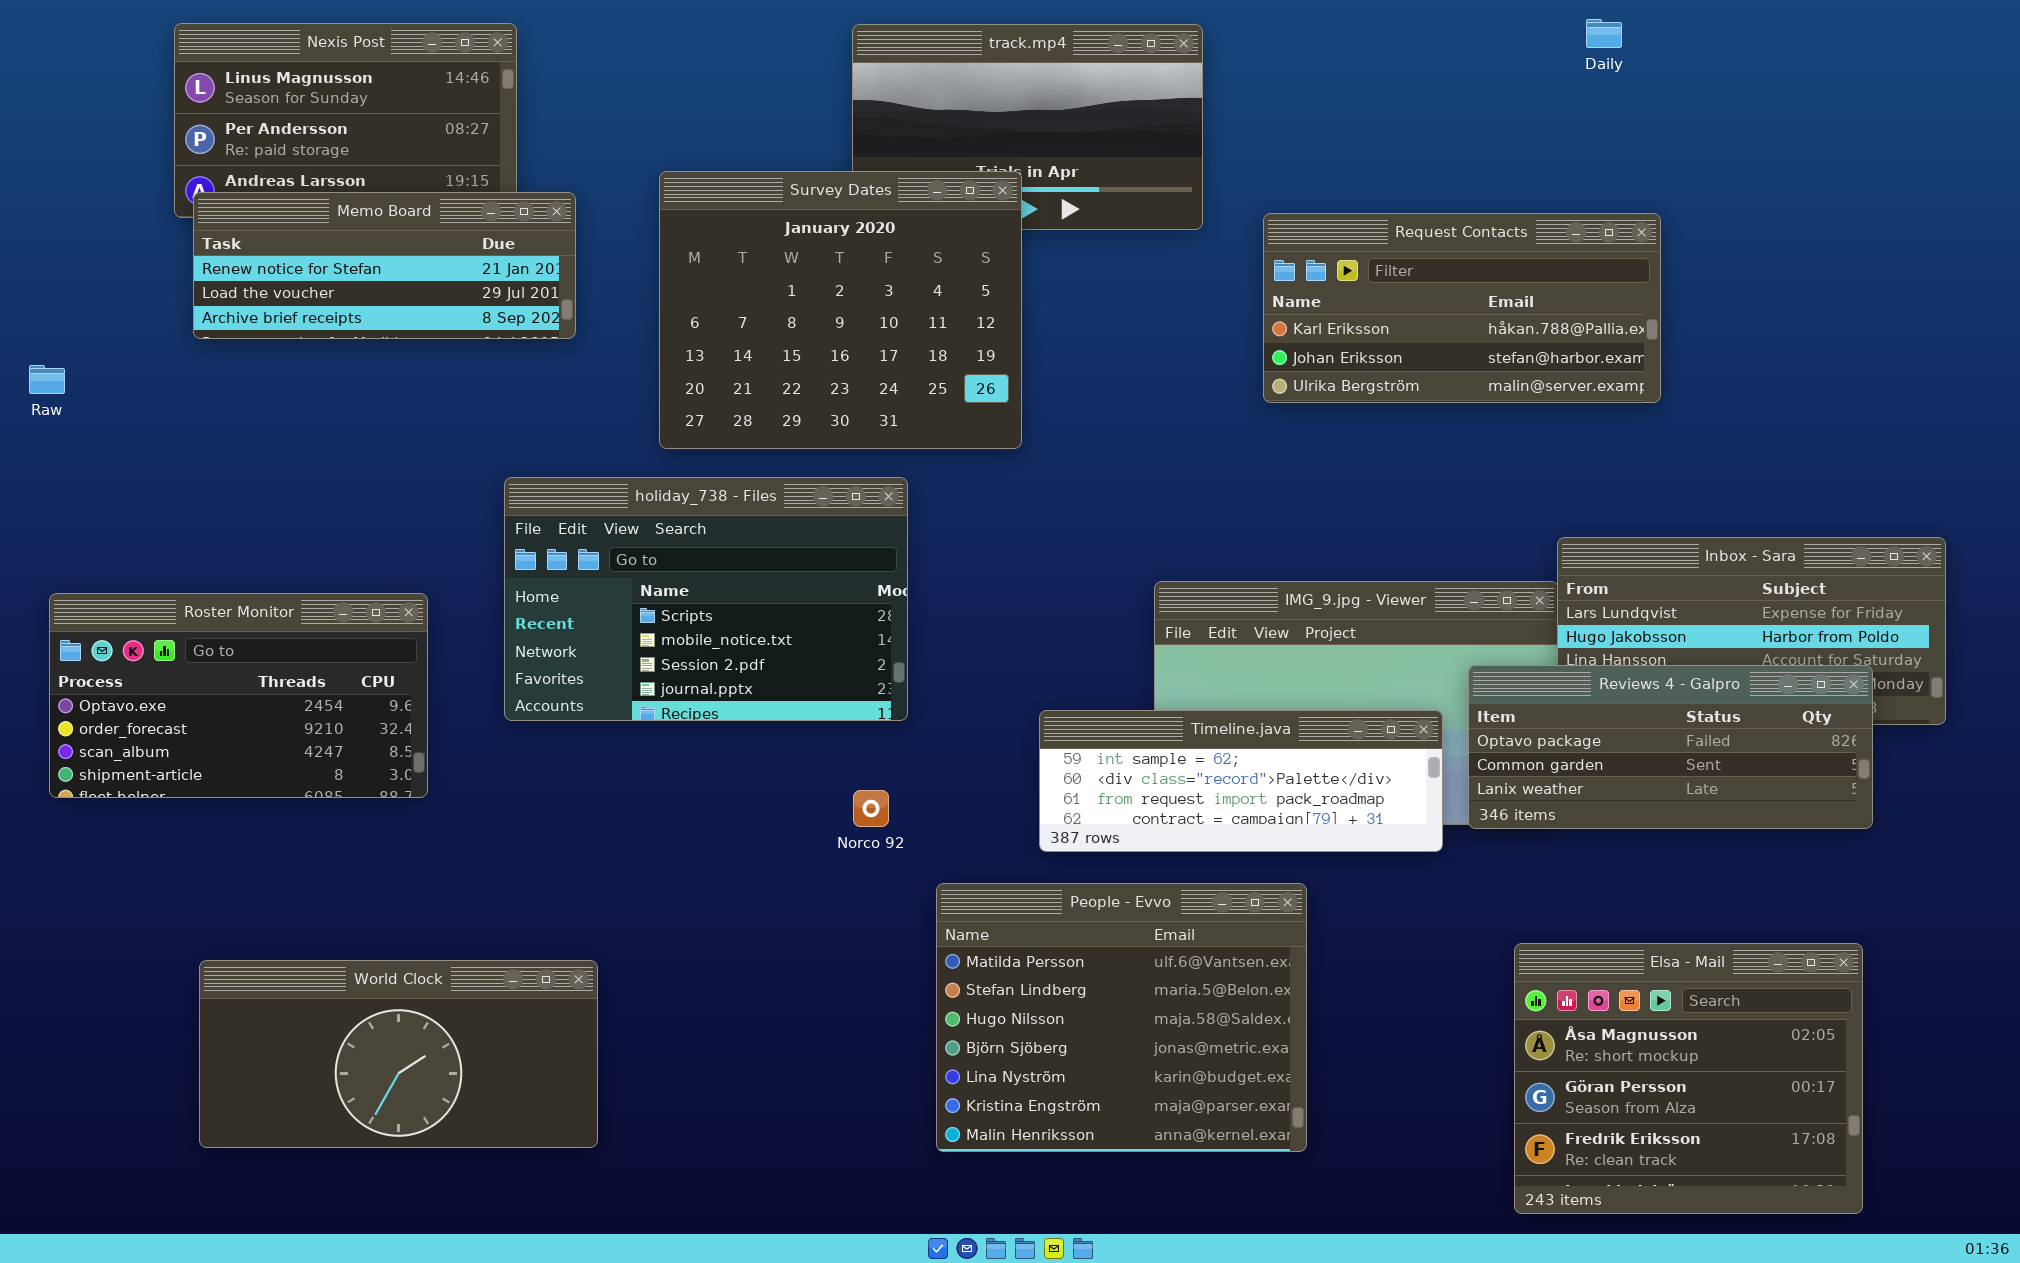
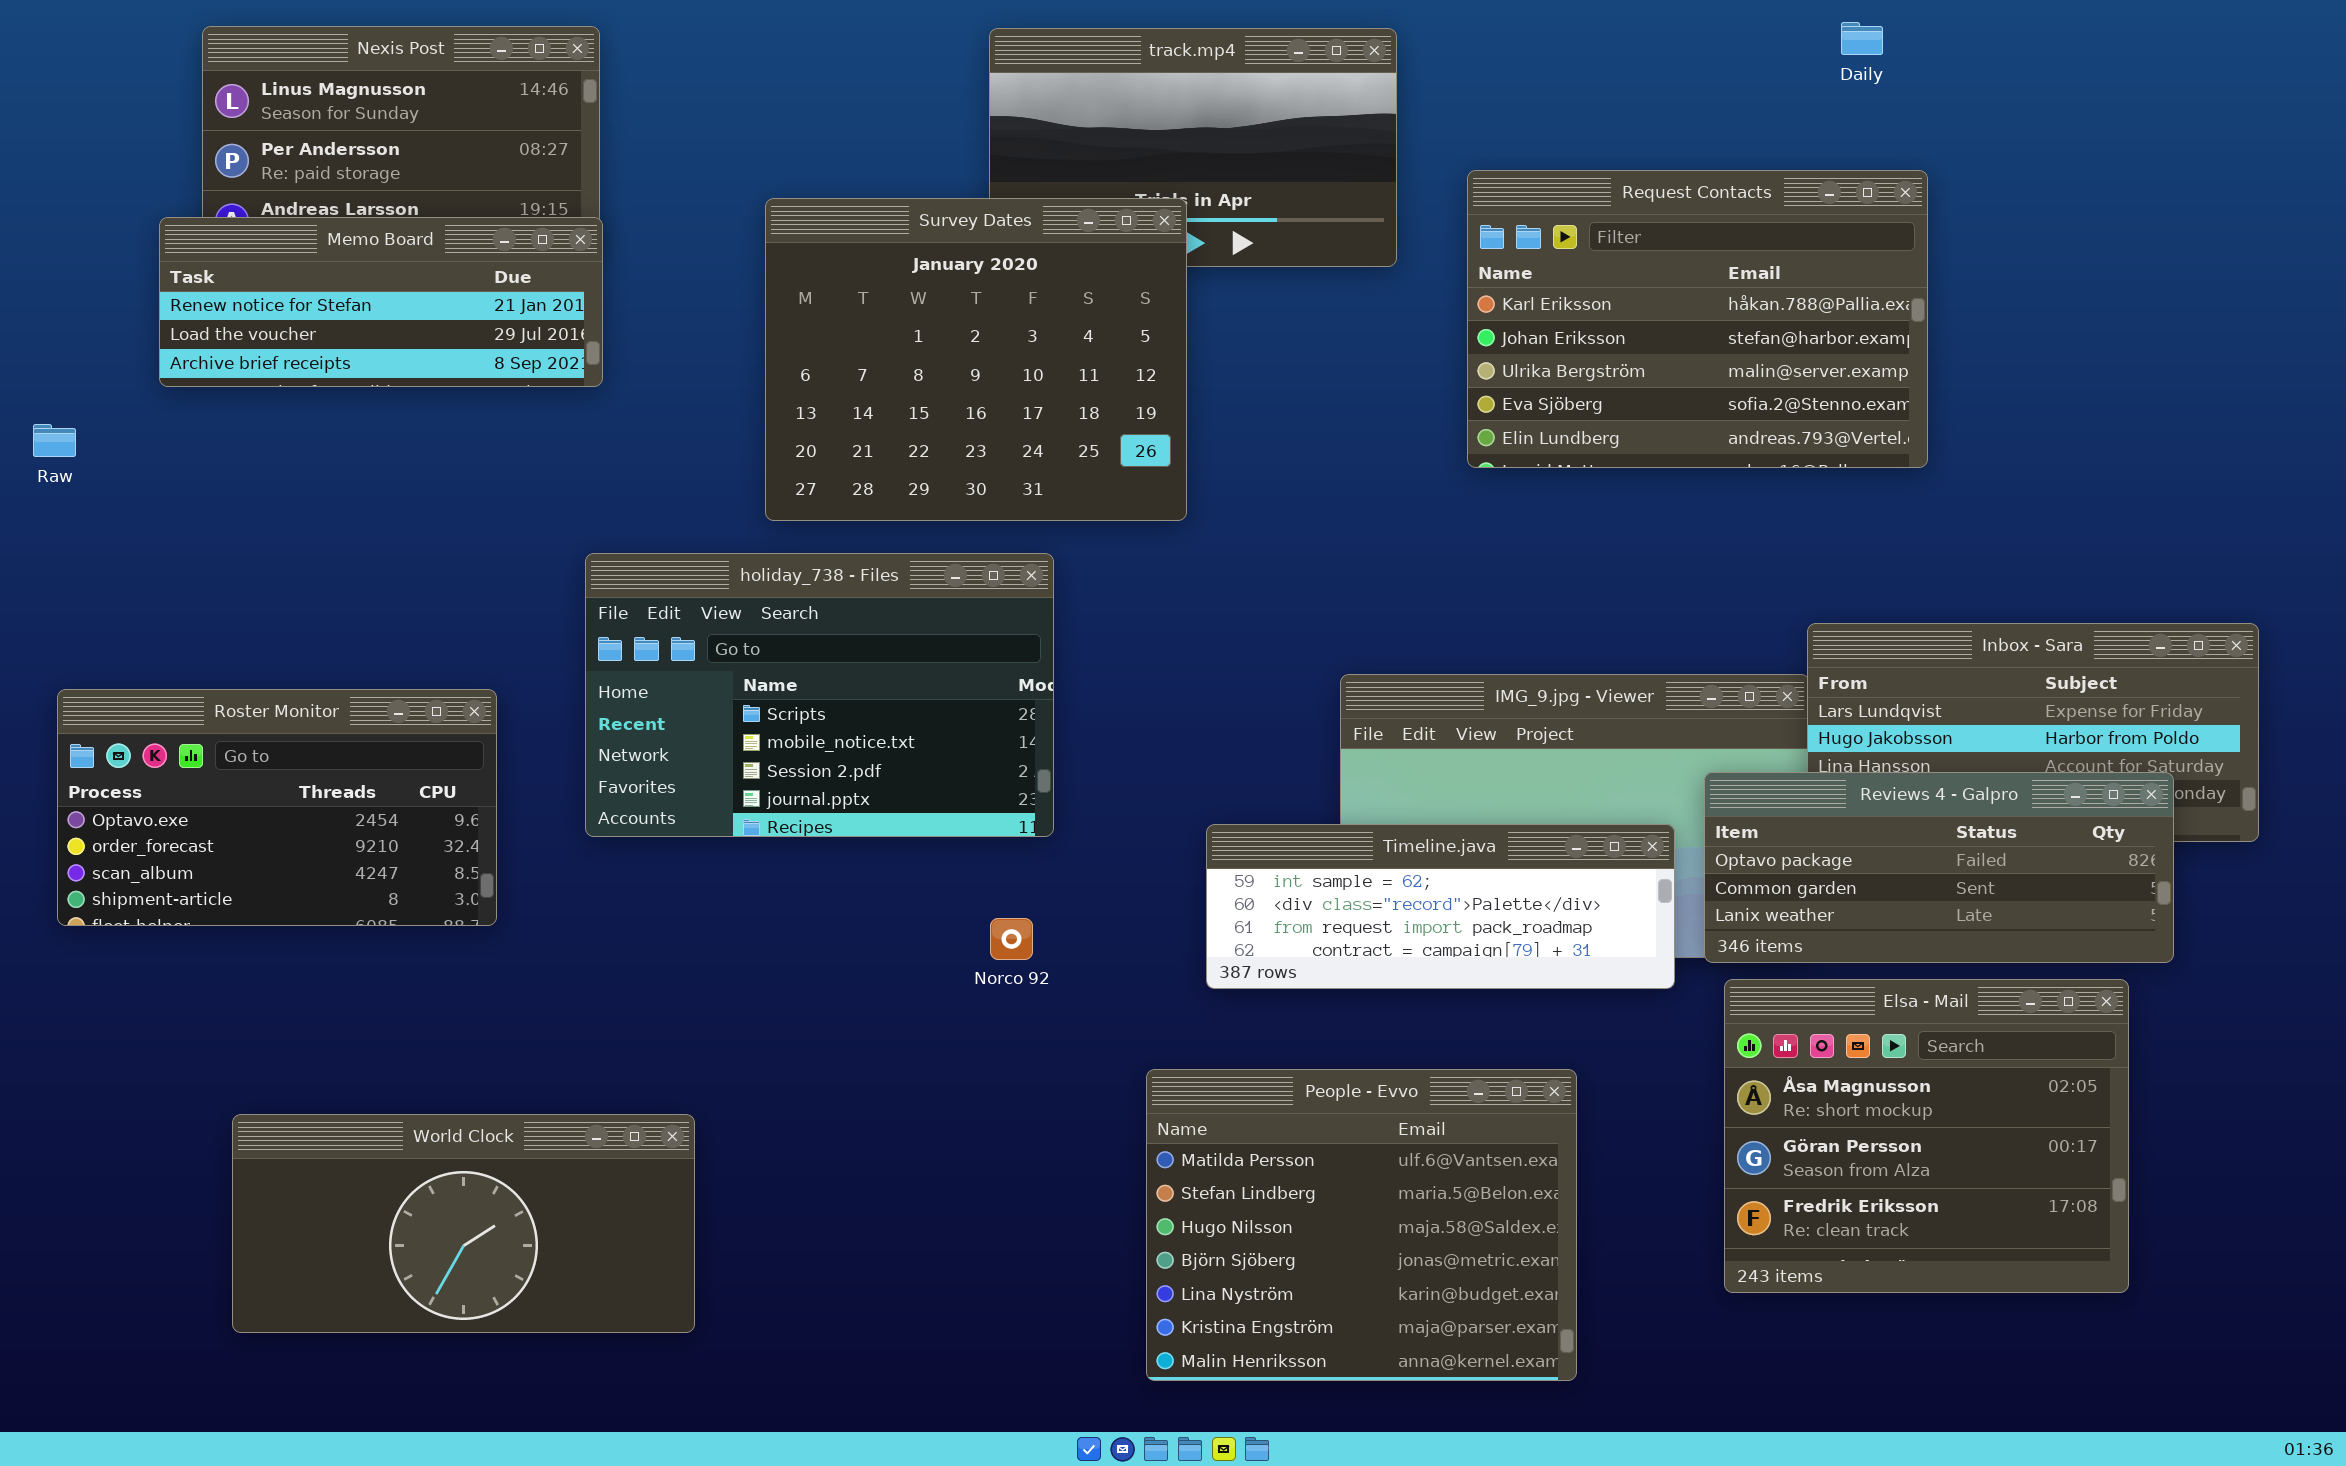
Memo Board: [193,192,576,339] -> [159,217,603,387], moved
Request Contacts: [1263,213,1661,403] -> [1467,170,1928,468], resized
People - Evvo: [936,883,1307,1152] -> [1146,1069,1577,1381], moved
Elsa - Mail: [1514,943,1863,1214] -> [1724,979,2129,1293], moved

